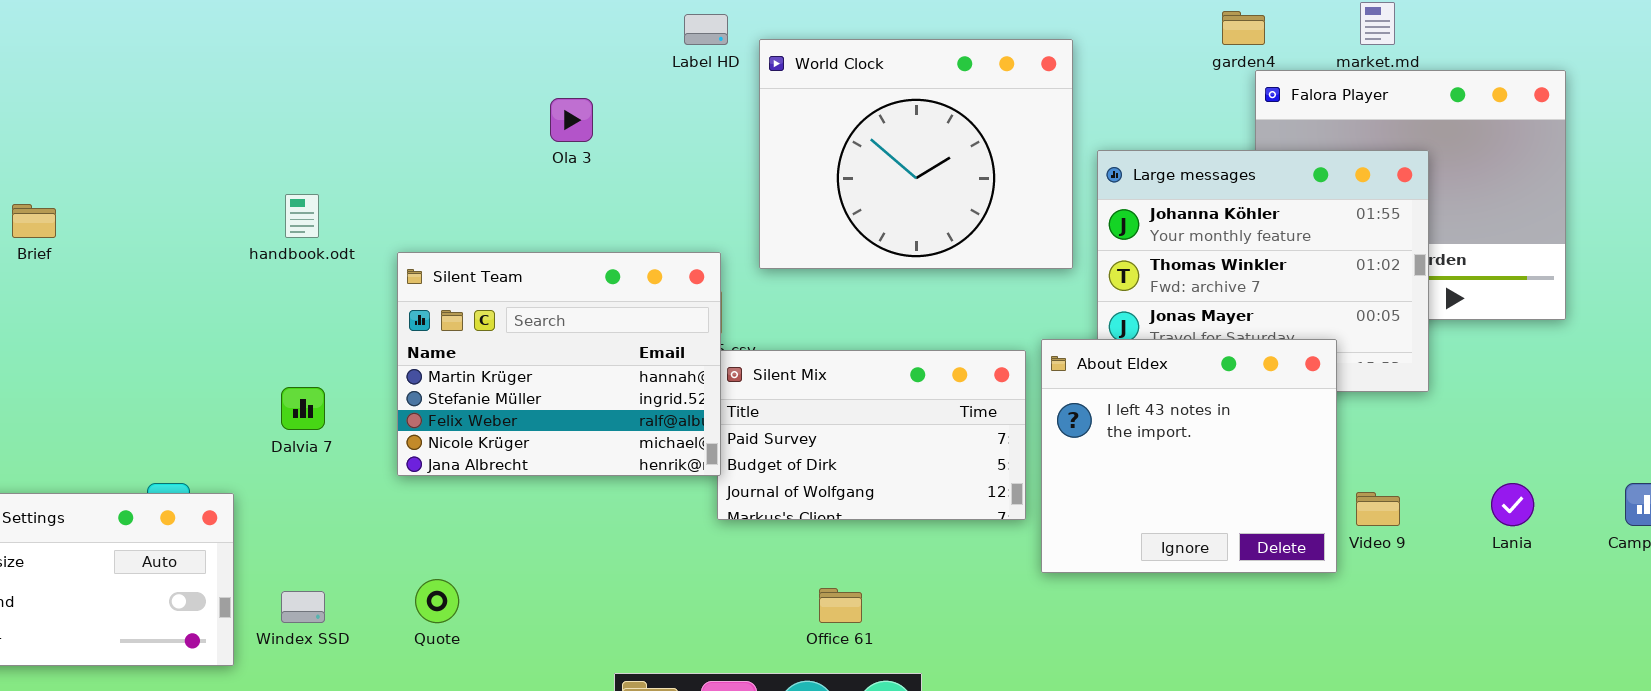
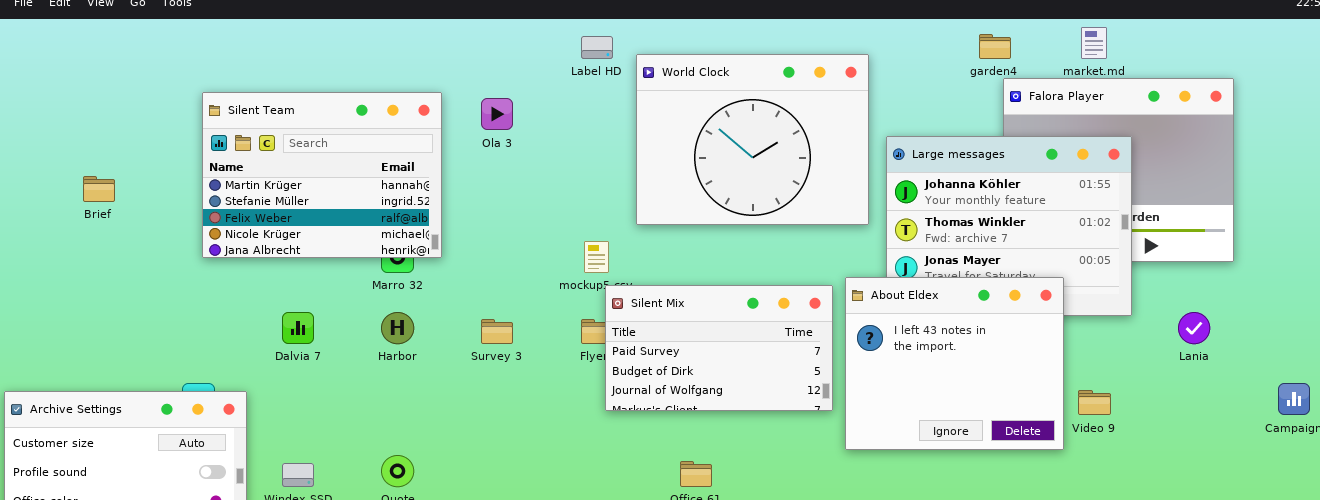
Silent Team: [397,252,721,476] -> [202,92,442,258], moved
Lania: [1491,483,1534,526] -> [1178,312,1210,344], moved

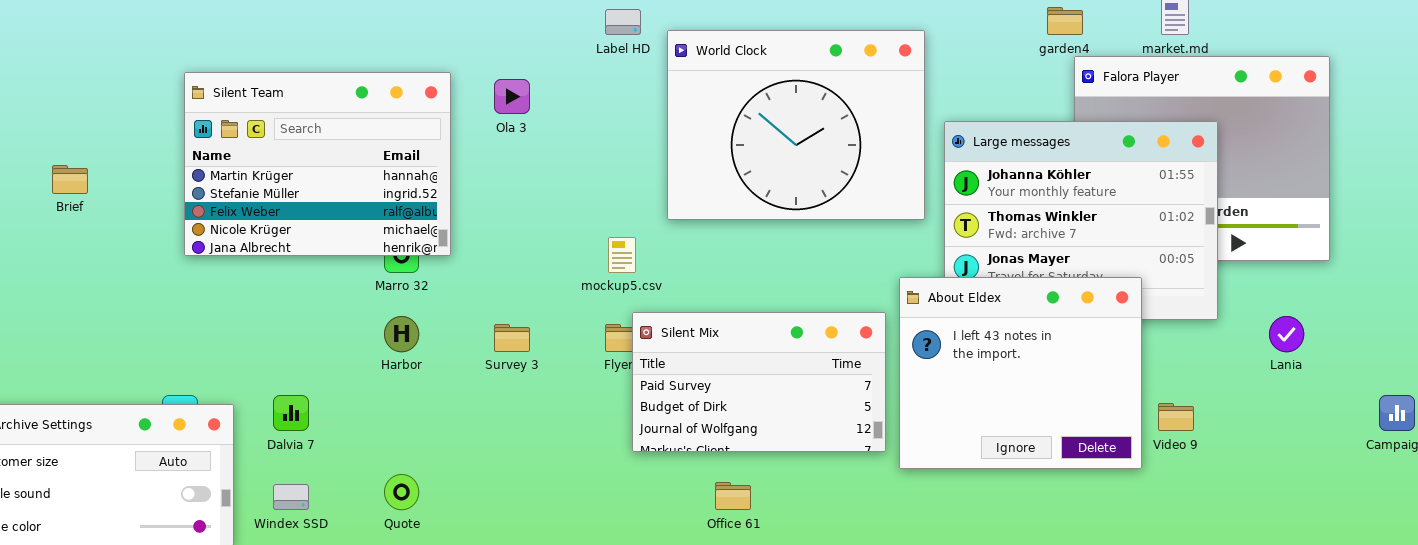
Silent Mix: [605,285,833,411] -> [632,312,886,452], moved
Dalvia 7: [282,312,314,344] -> [273,395,309,431], moved

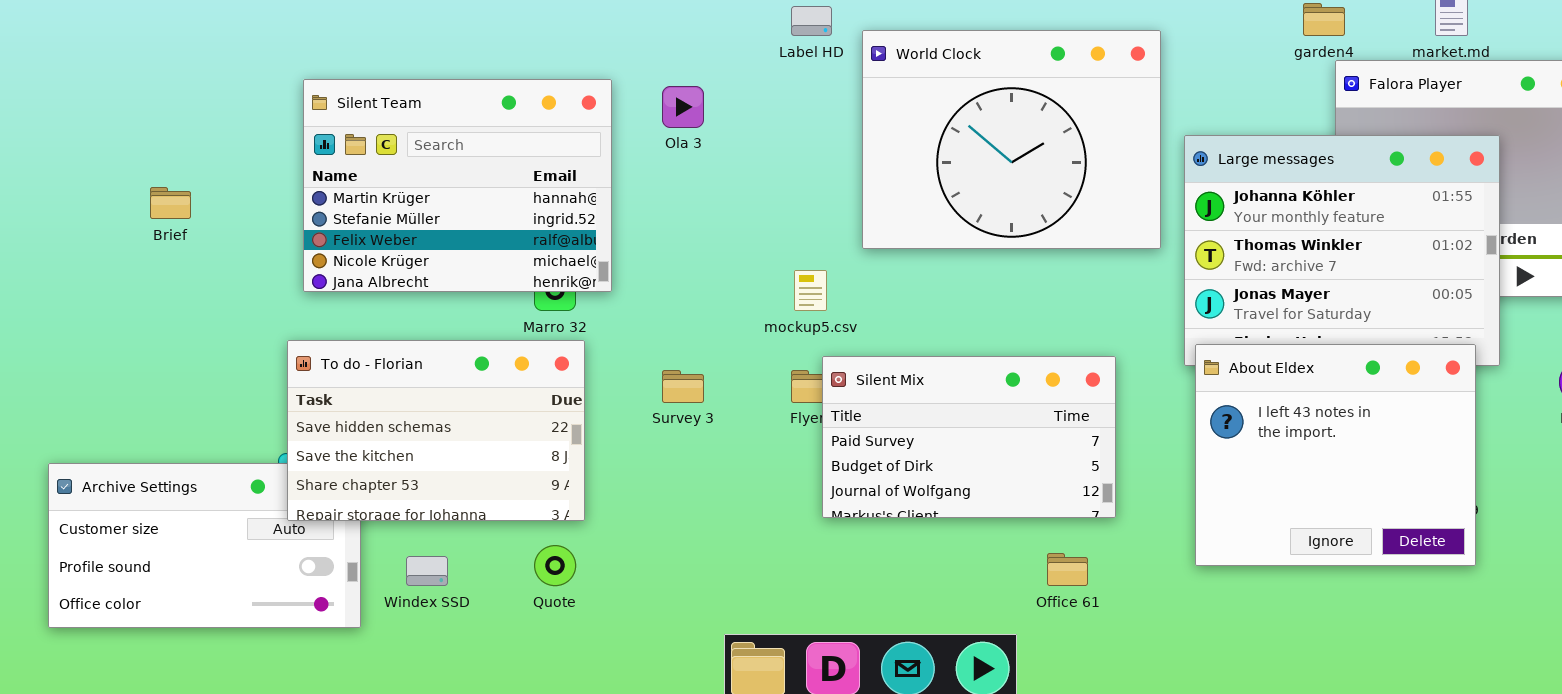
About Eldex: [899,277,1142,469] -> [1195,344,1476,566], moved
To do - Florian: none -> [287,340,585,521], opened
Office 61: [715,482,751,510] -> [1047,553,1088,586], moved

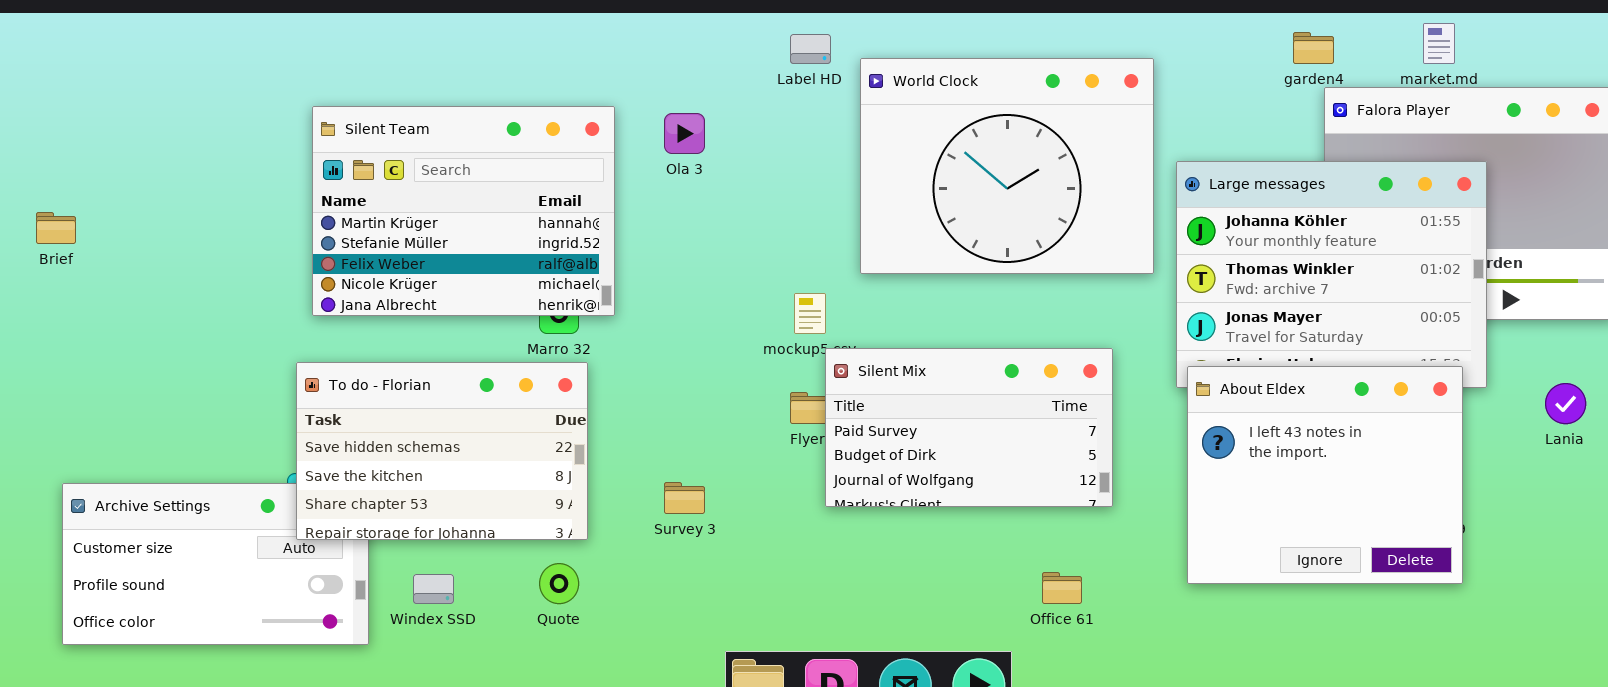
Brief: [150,187,191,219] -> [36,212,76,244], moved
Silent Mix: [822,356,1116,518] -> [825,348,1113,507], moved
Survey 3: [662,370,704,403] -> [664,482,705,514], moved

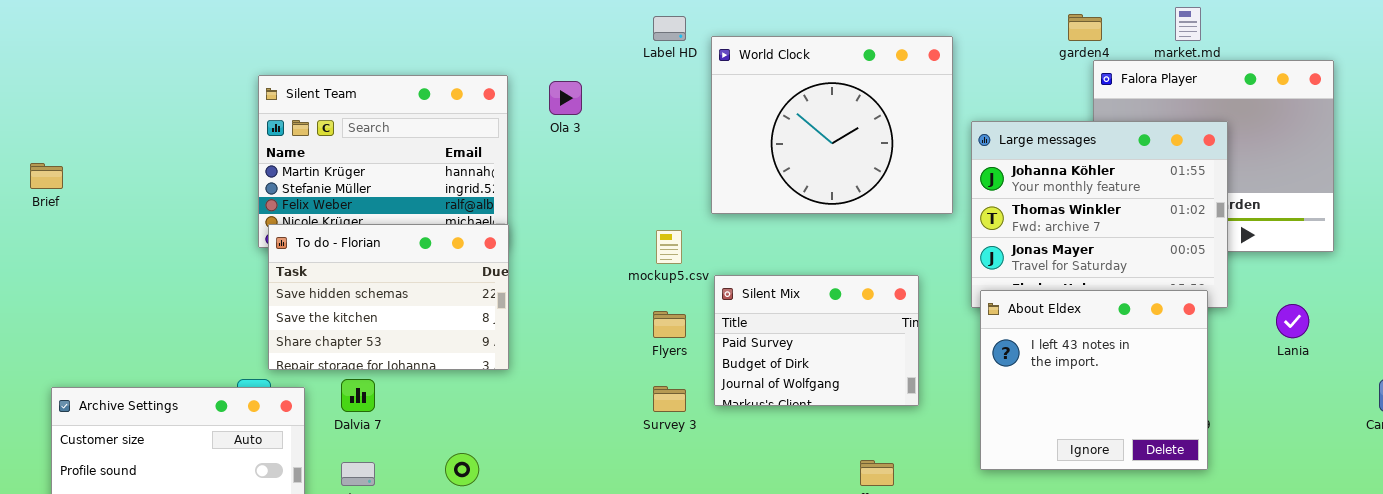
Silent Mix: [825,348,1113,507] -> [714,275,919,406], resized
To do - Florian: [296,362,588,540] -> [268,224,509,370], moved
Survey 3: [664,482,705,514] -> [653,386,686,412], moved

